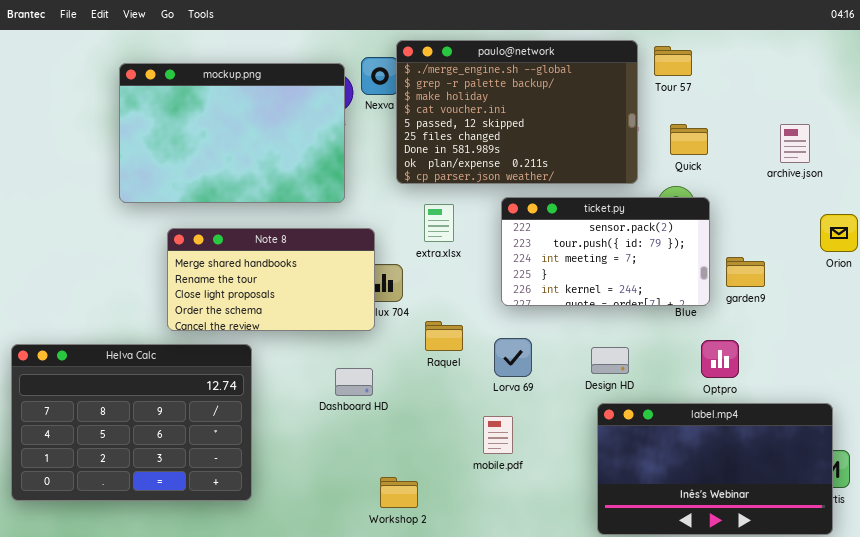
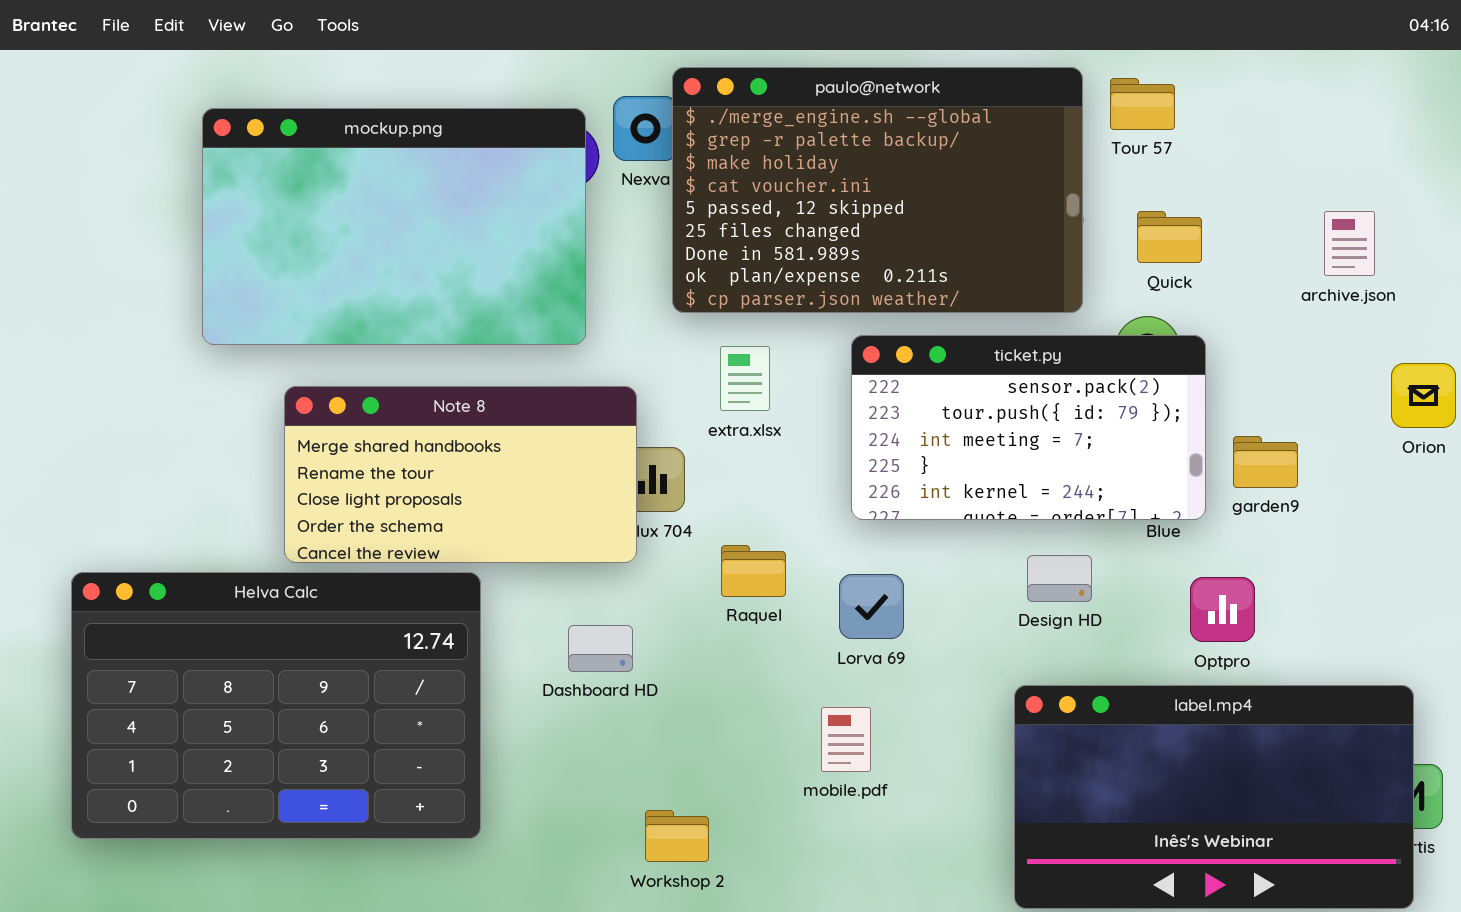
Helva Calc: [11,344,252,501] -> [71,572,481,839], moved
Design HD: [591,347,629,374] -> [1027,555,1092,602], moved

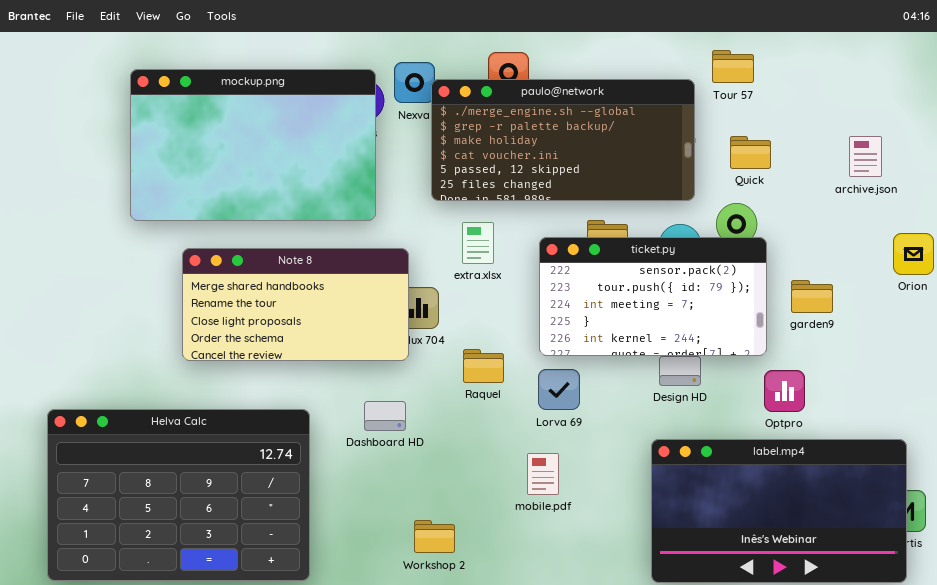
paulo@network: [672,67,1083,313] -> [431,79,695,201], resized
ticket.py: [851,335,1206,520] -> [539,237,767,356], moved
Helva Calc: [71,572,481,839] -> [47,409,310,581], moved

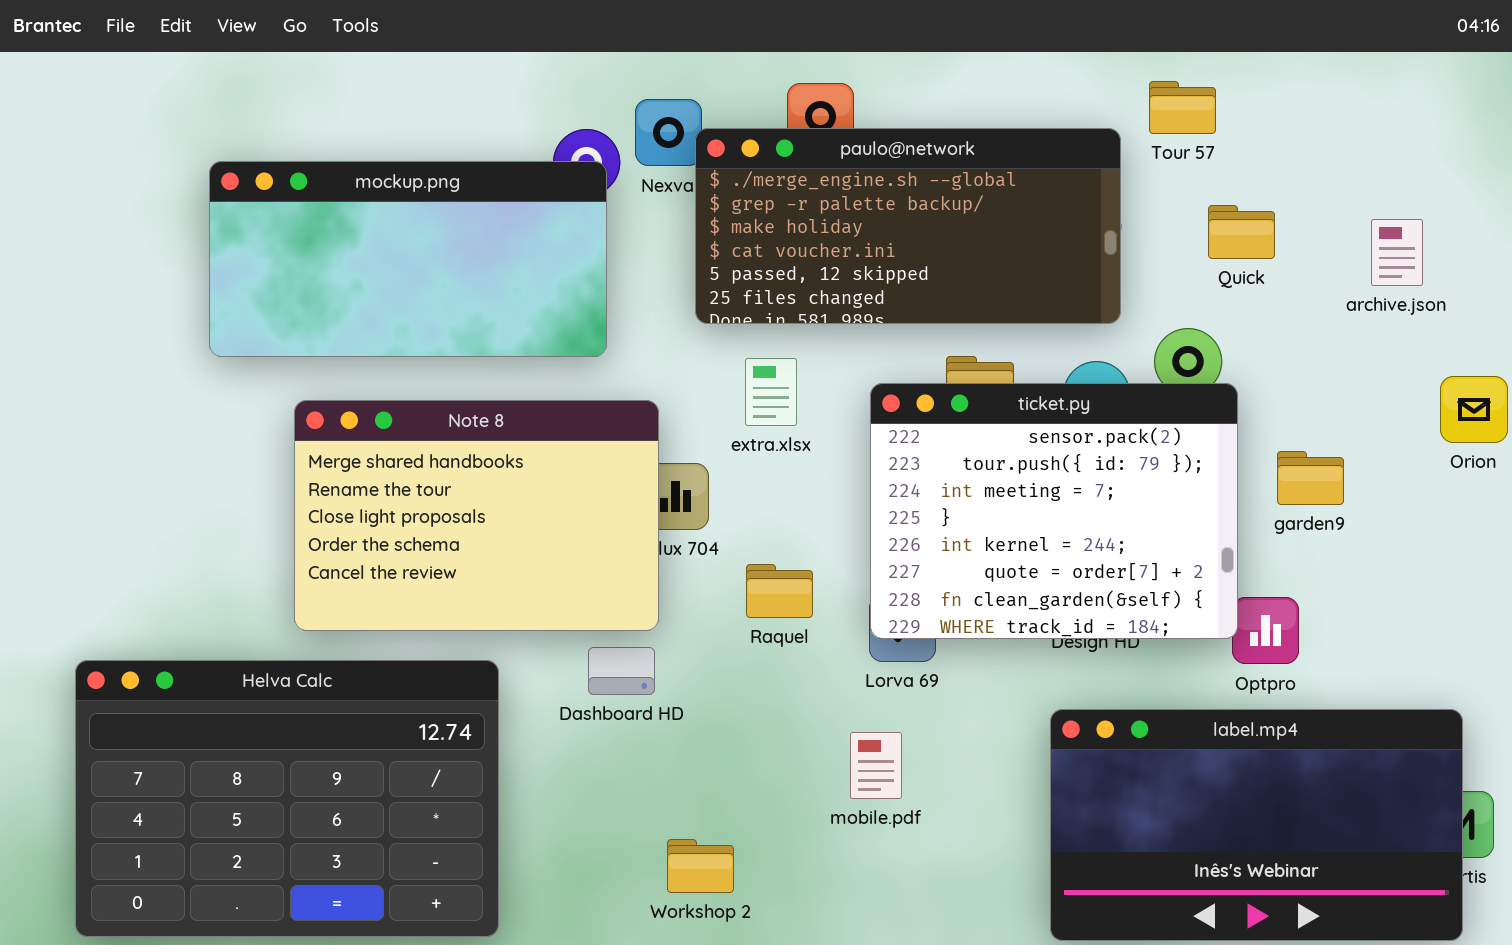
mockup.png: [130,69,376,221] -> [209,161,607,357], resized
Quick: [730,136,771,169] -> [1208,205,1275,259], moved
ticket.py: [539,237,767,356] -> [870,383,1238,639], resized
Note 8: [182,248,409,361] -> [294,400,659,631], resized

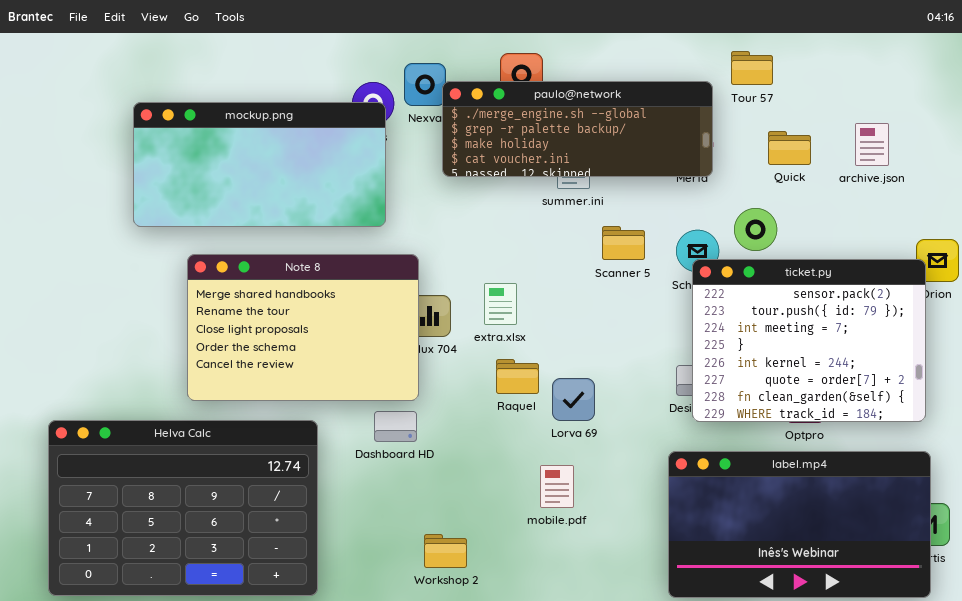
paulo@network: [695,128,1121,324] -> [442,81,713,177], resized
archive.json: [1371,219,1423,286] -> [855,123,889,166], moved
extra.xlsx: [745,358,797,426] -> [484,283,517,325], moved
ticket.py: [870,383,1238,639] -> [692,259,926,422], moved
Raquel: [746,564,813,618] -> [496,359,539,394], moved

